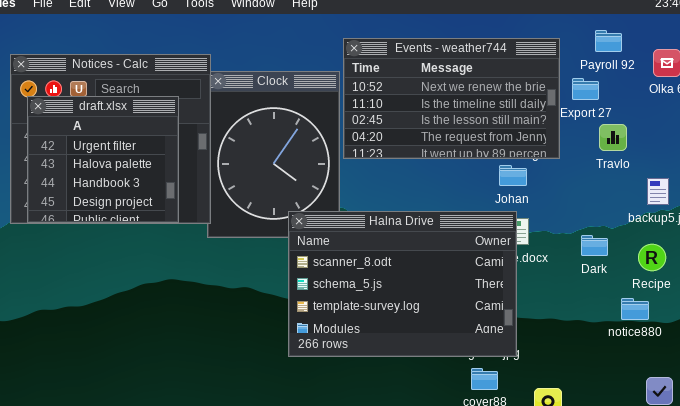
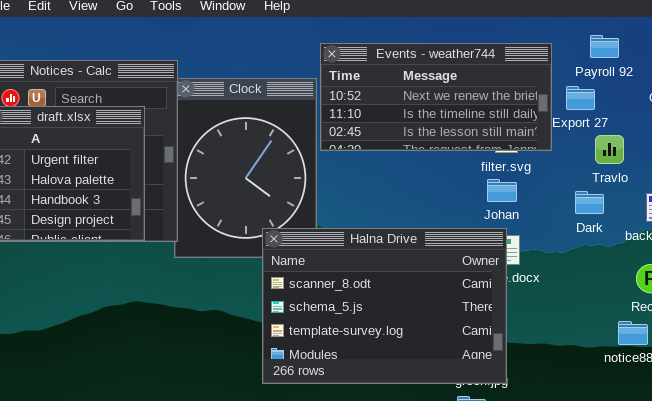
Events - weather744: [343,38,560,159] -> [320,43,552,151], resized
Dark: [581,235,608,256] -> [575,191,604,214], moved

